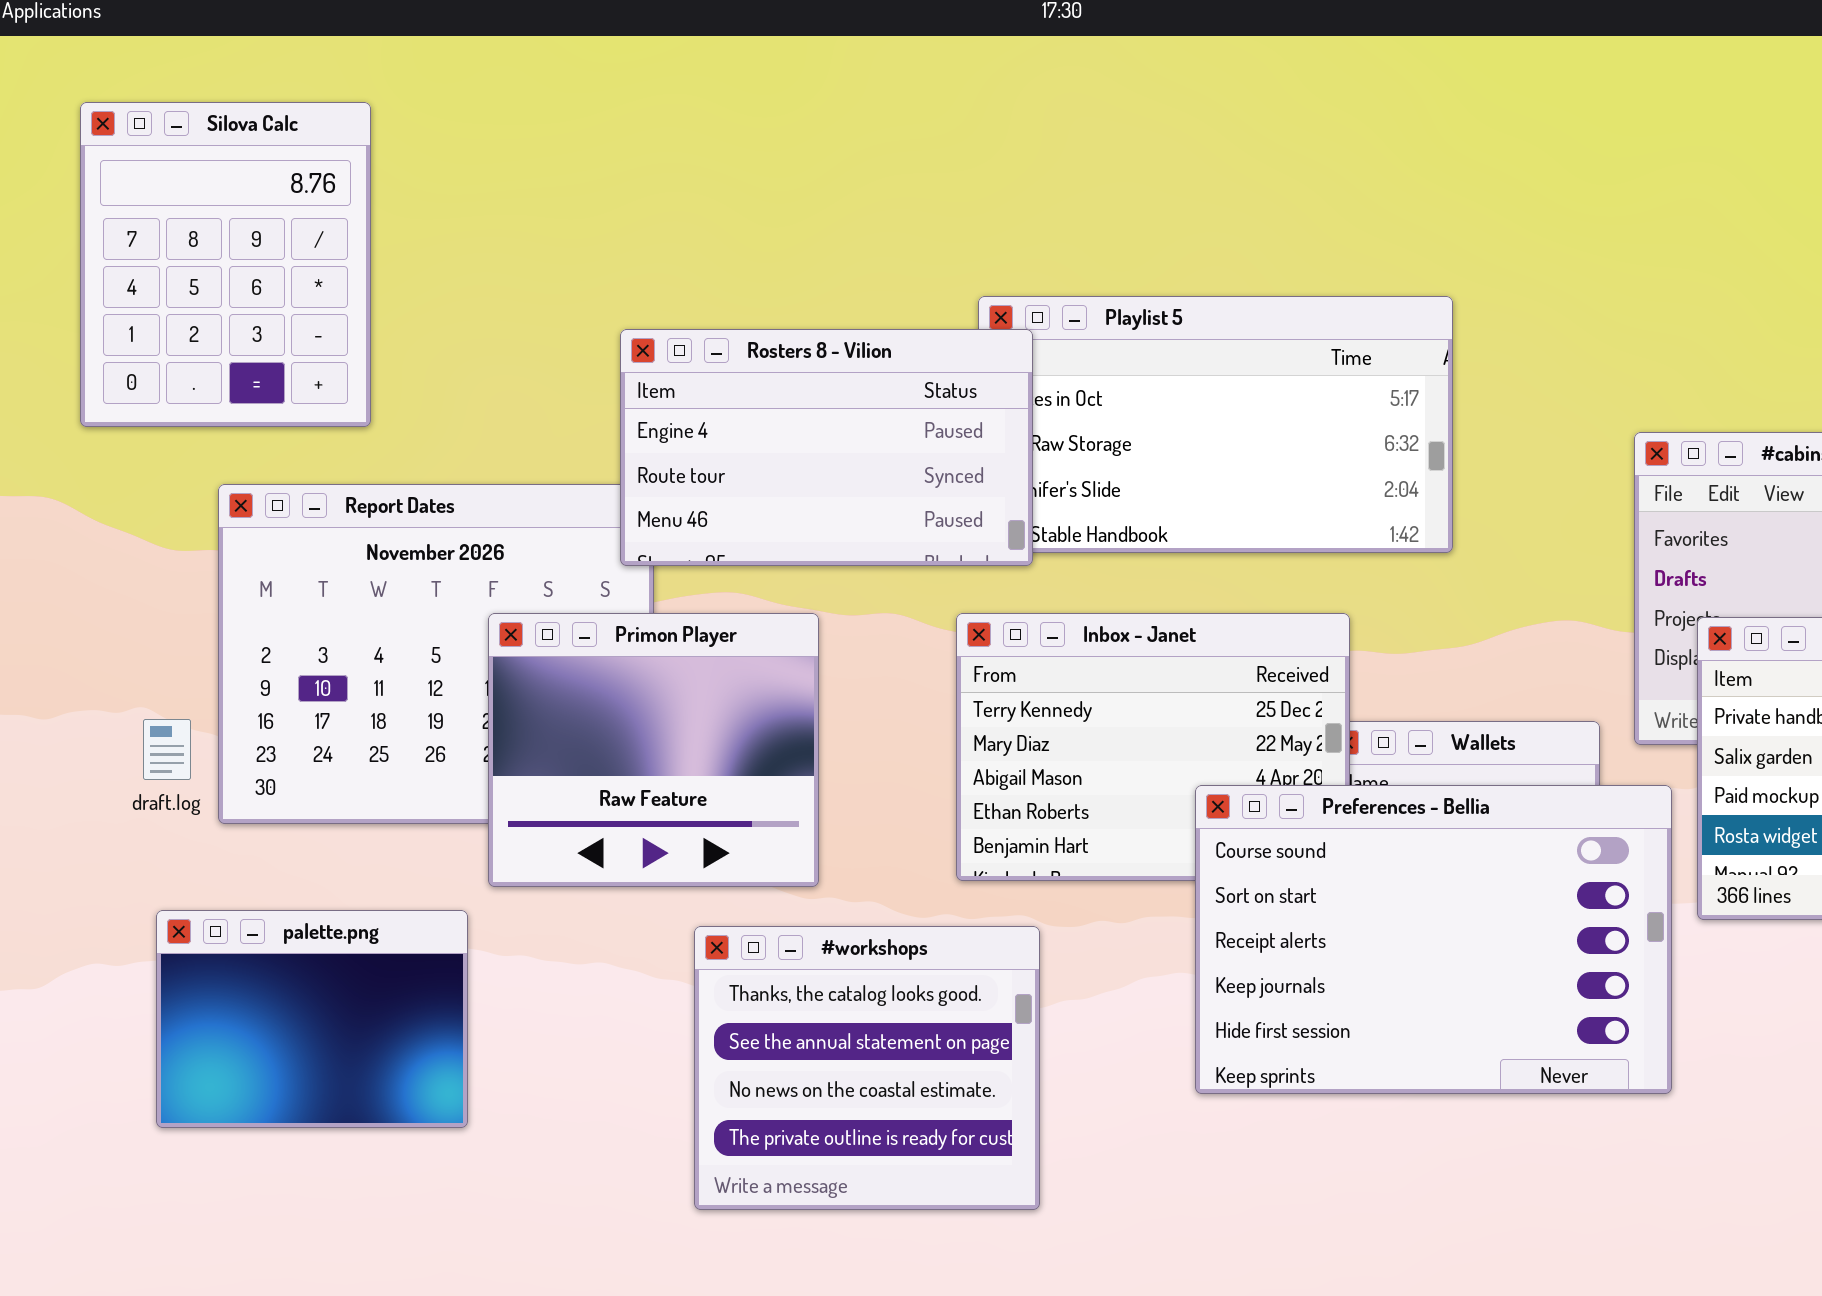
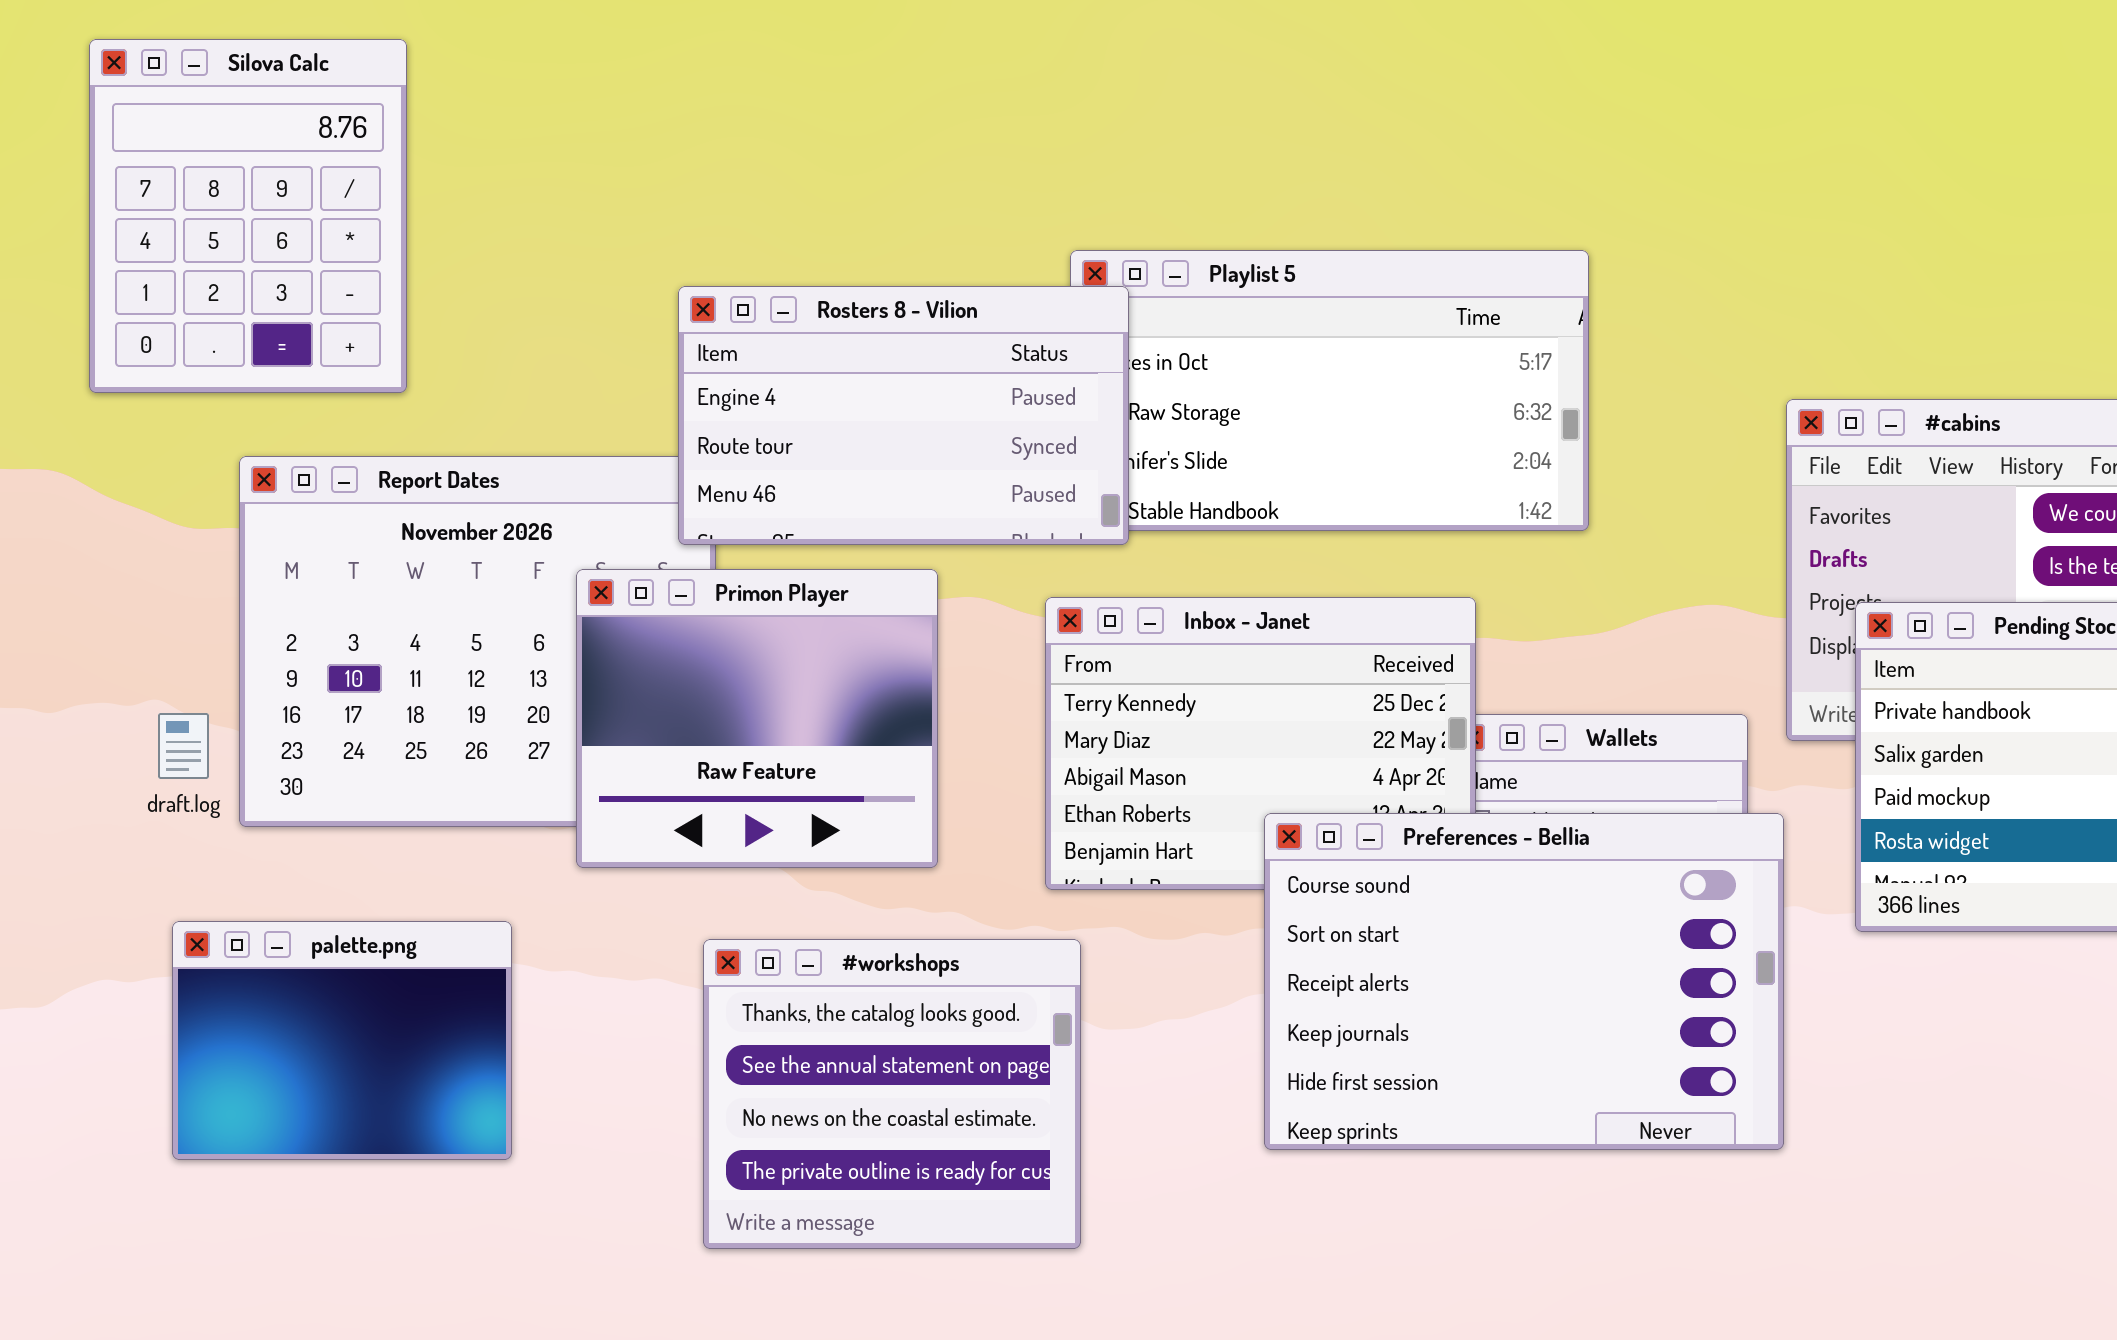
Primon Player: [488,613,819,887] -> [576,569,938,868], moved
Preferences - Bellia: [1195,785,1672,1094] -> [1264,813,1784,1150], moved
#workshops: [694,926,1040,1210] -> [703,939,1081,1249], moved

